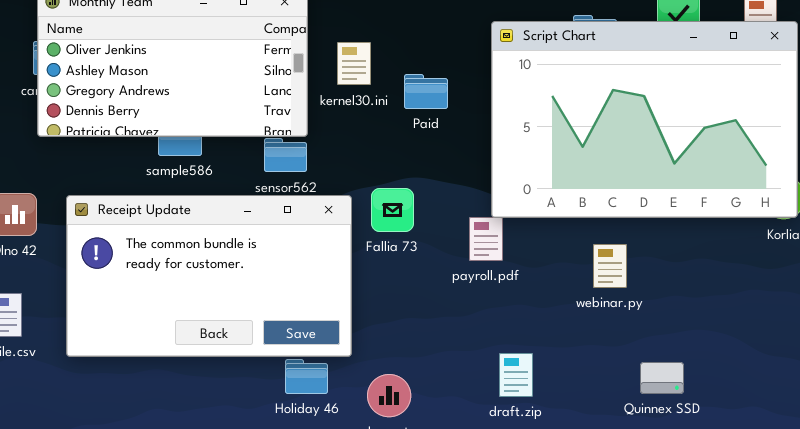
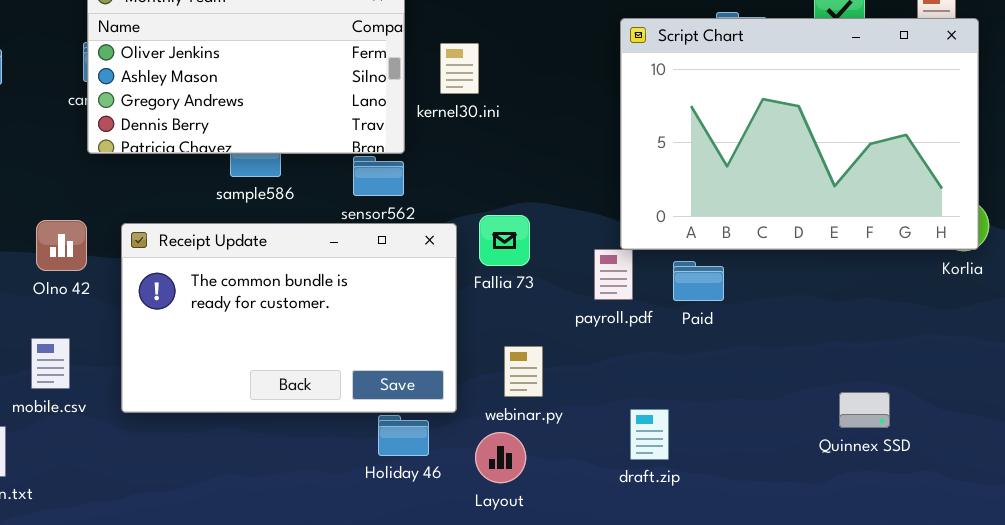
Paid: [404,74,448,109] -> [673,261,724,301], moved
webinar.py: [593,244,627,288] -> [504,346,543,397], moved
Quinnex SSD: [640,362,684,394] -> [839,392,890,428], moved

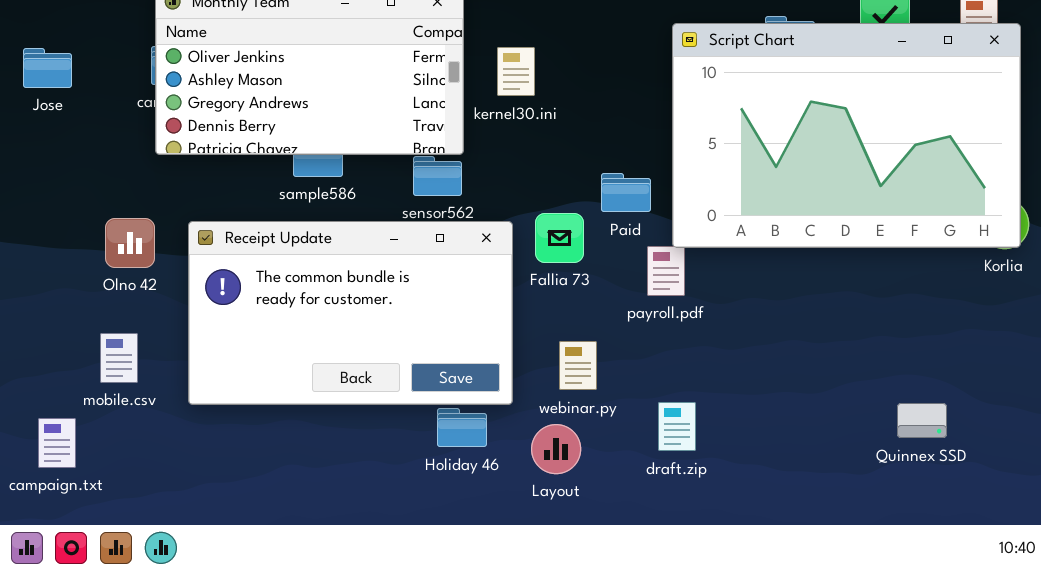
Paid: [673,261,724,301] -> [601,173,651,212], moved
Quinnex SSD: [839,392,890,428] -> [897,403,947,438], moved
draft.zip: [630,409,669,460] -> [658,402,696,451], moved

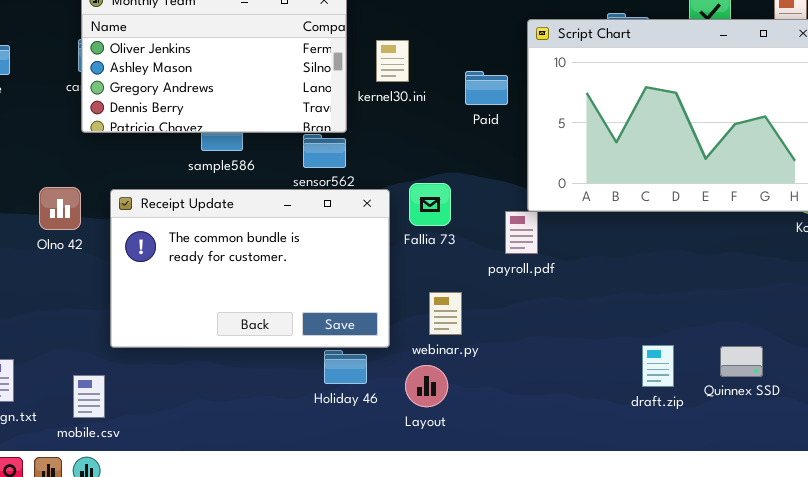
Paid: [601,173,651,212] -> [465,71,508,105], moved
mobile.csv: [100,333,138,383] -> [73,375,105,418], moved
draft.zip: [658,402,696,451] -> [642,345,674,387], moved

